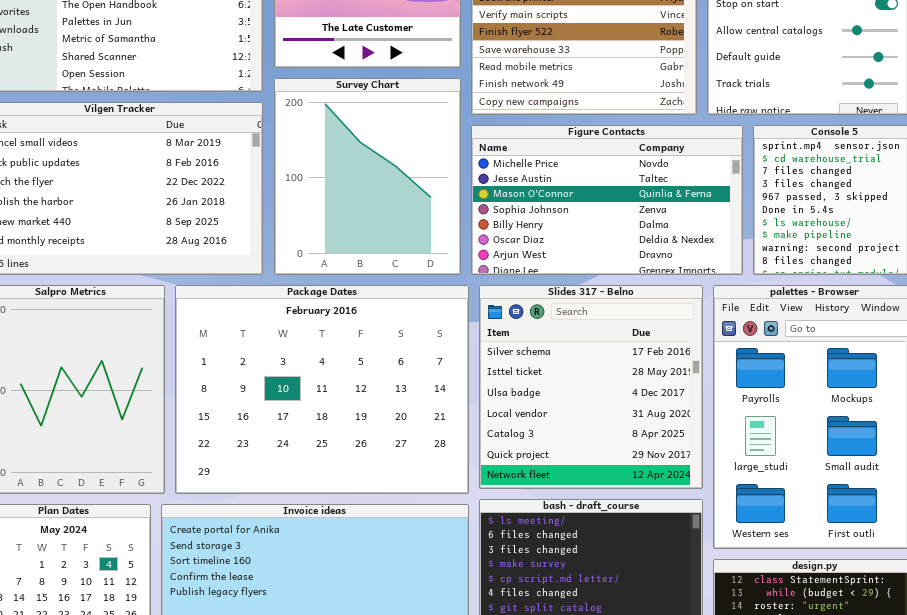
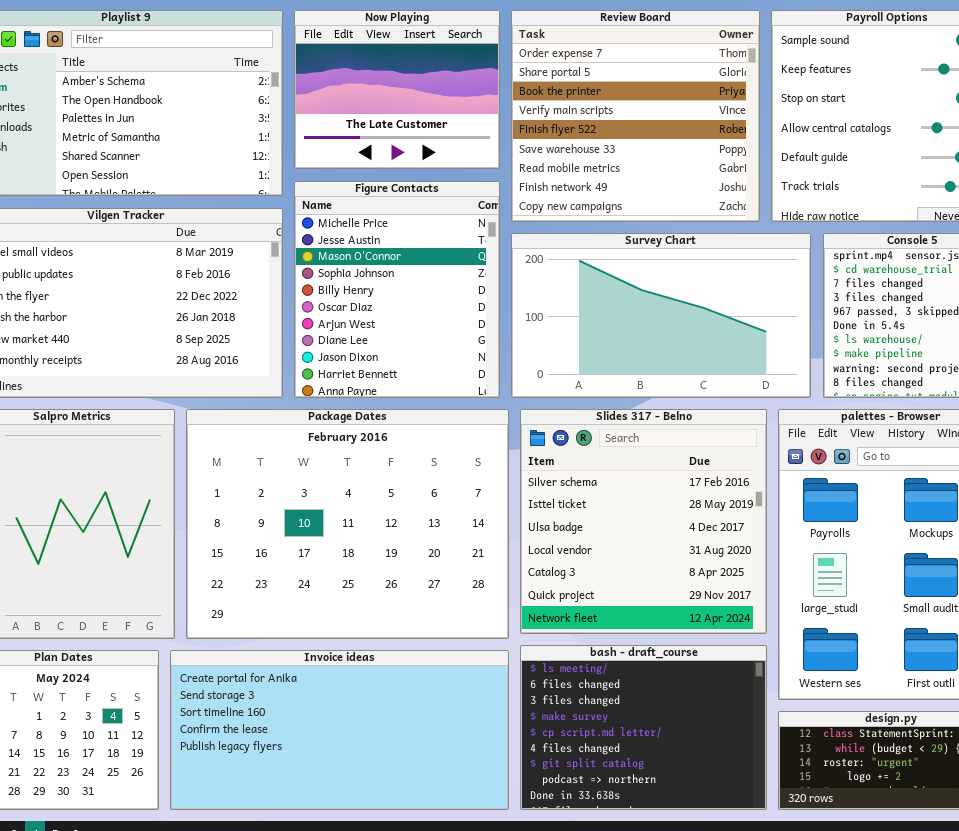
Survey Chart: [274,78,461,275] -> [511,233,811,398], moved, resized
Figure Contacts: [471,125,743,275] -> [294,181,500,398], moved, resized

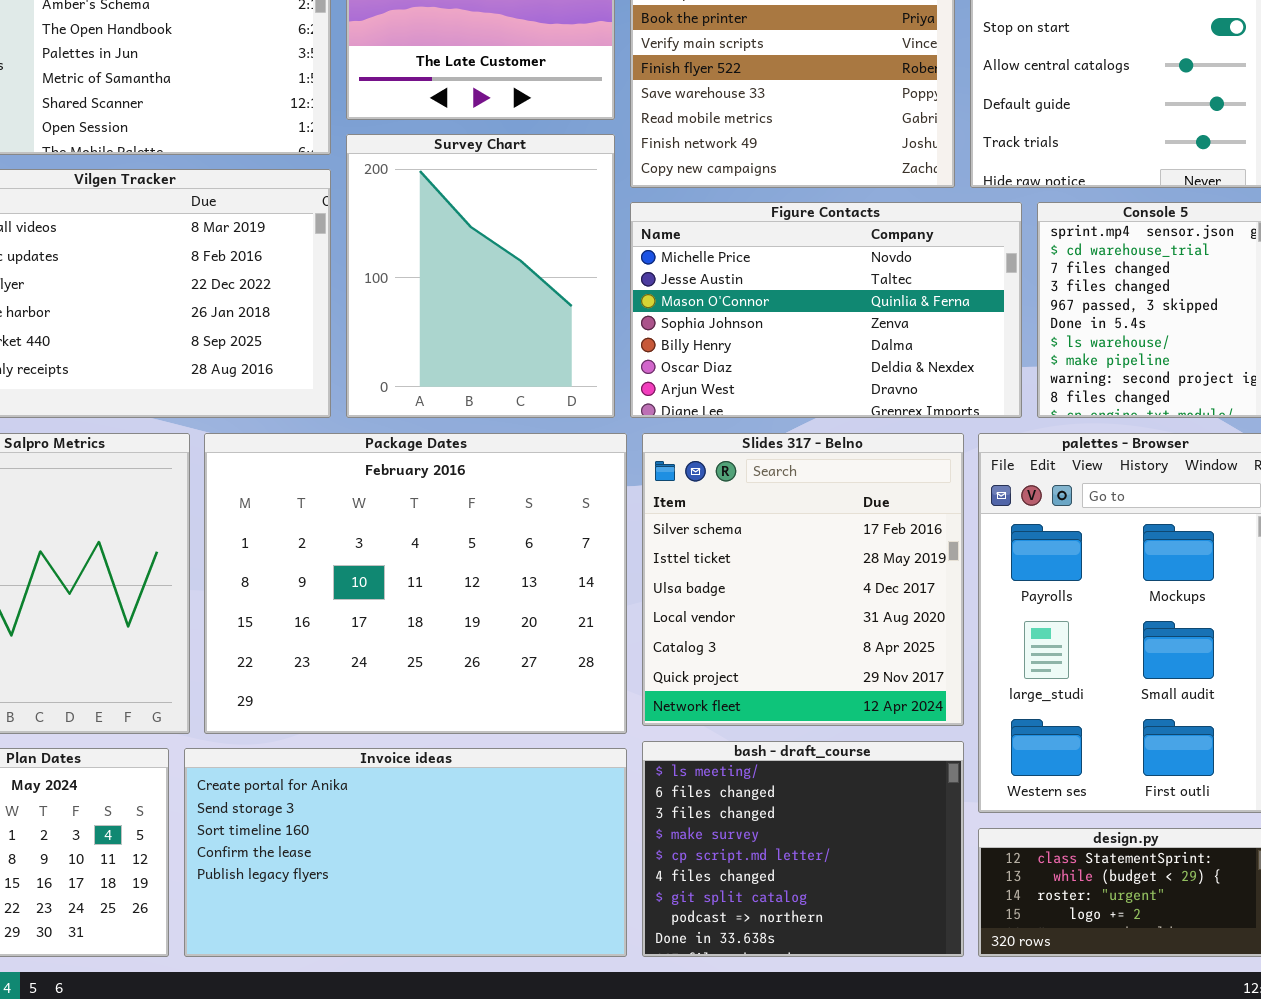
Figure Contacts: [294,181,500,398] -> [630,202,1022,418], moved, resized
Survey Chart: [511,233,811,398] -> [346,134,615,418], moved, resized

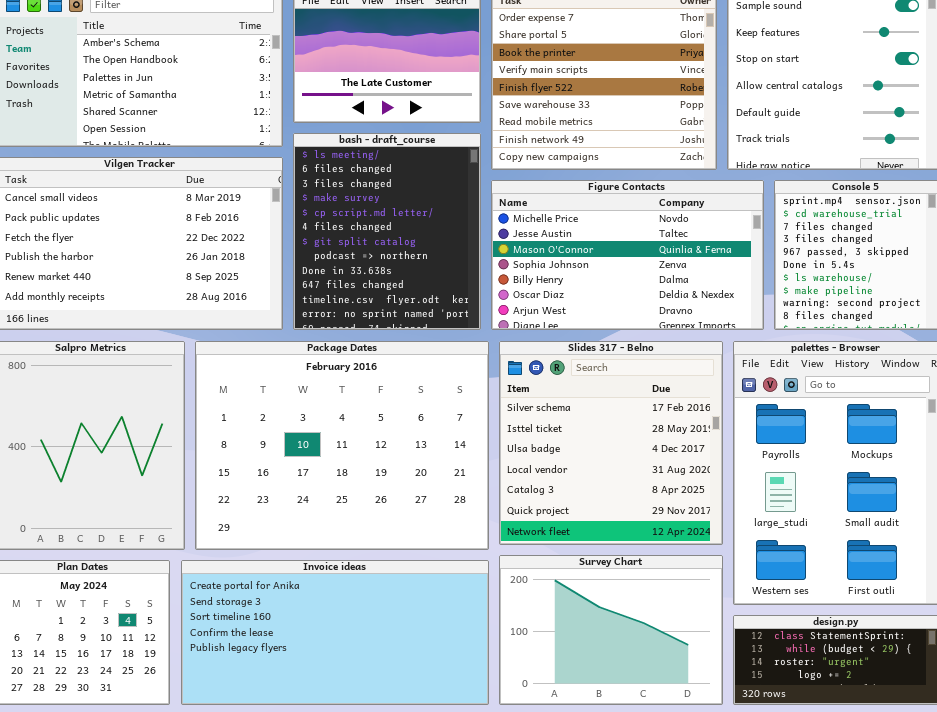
Survey Chart: [346,134,615,418] -> [499,555,723,705], moved, resized
bash - draft_course: [642,741,964,957] -> [293,133,481,330], moved, resized

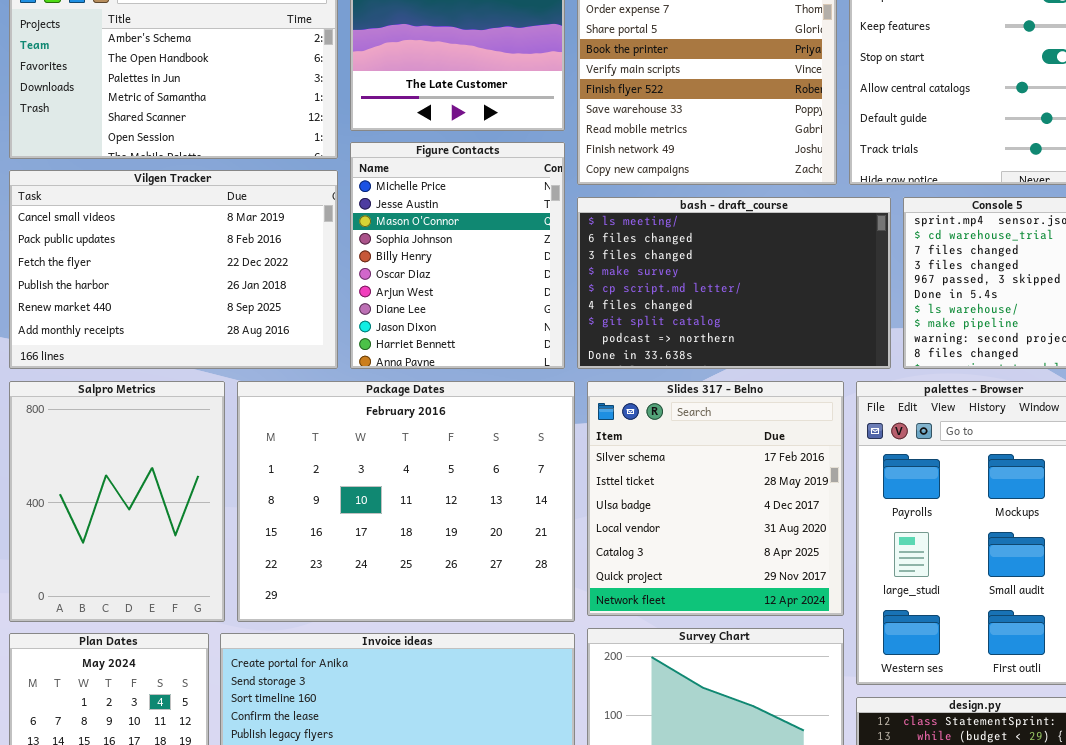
bash - draft_course: [293,133,481,330] -> [577,197,891,369], moved, resized
Figure Contacts: [491,180,764,330] -> [350,142,565,369], moved, resized

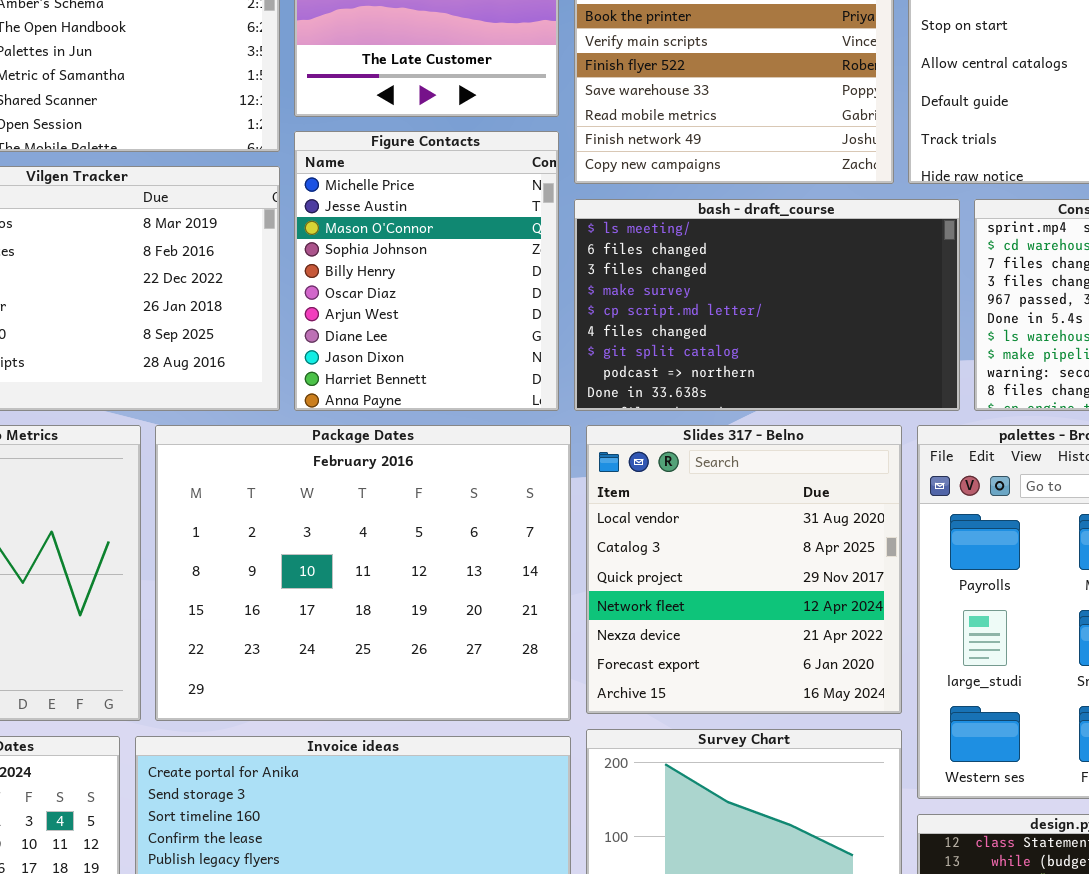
Slides 317 - Belno: [587,381,844,616] -> [586,425,902,714], scrolled down 3 rows

